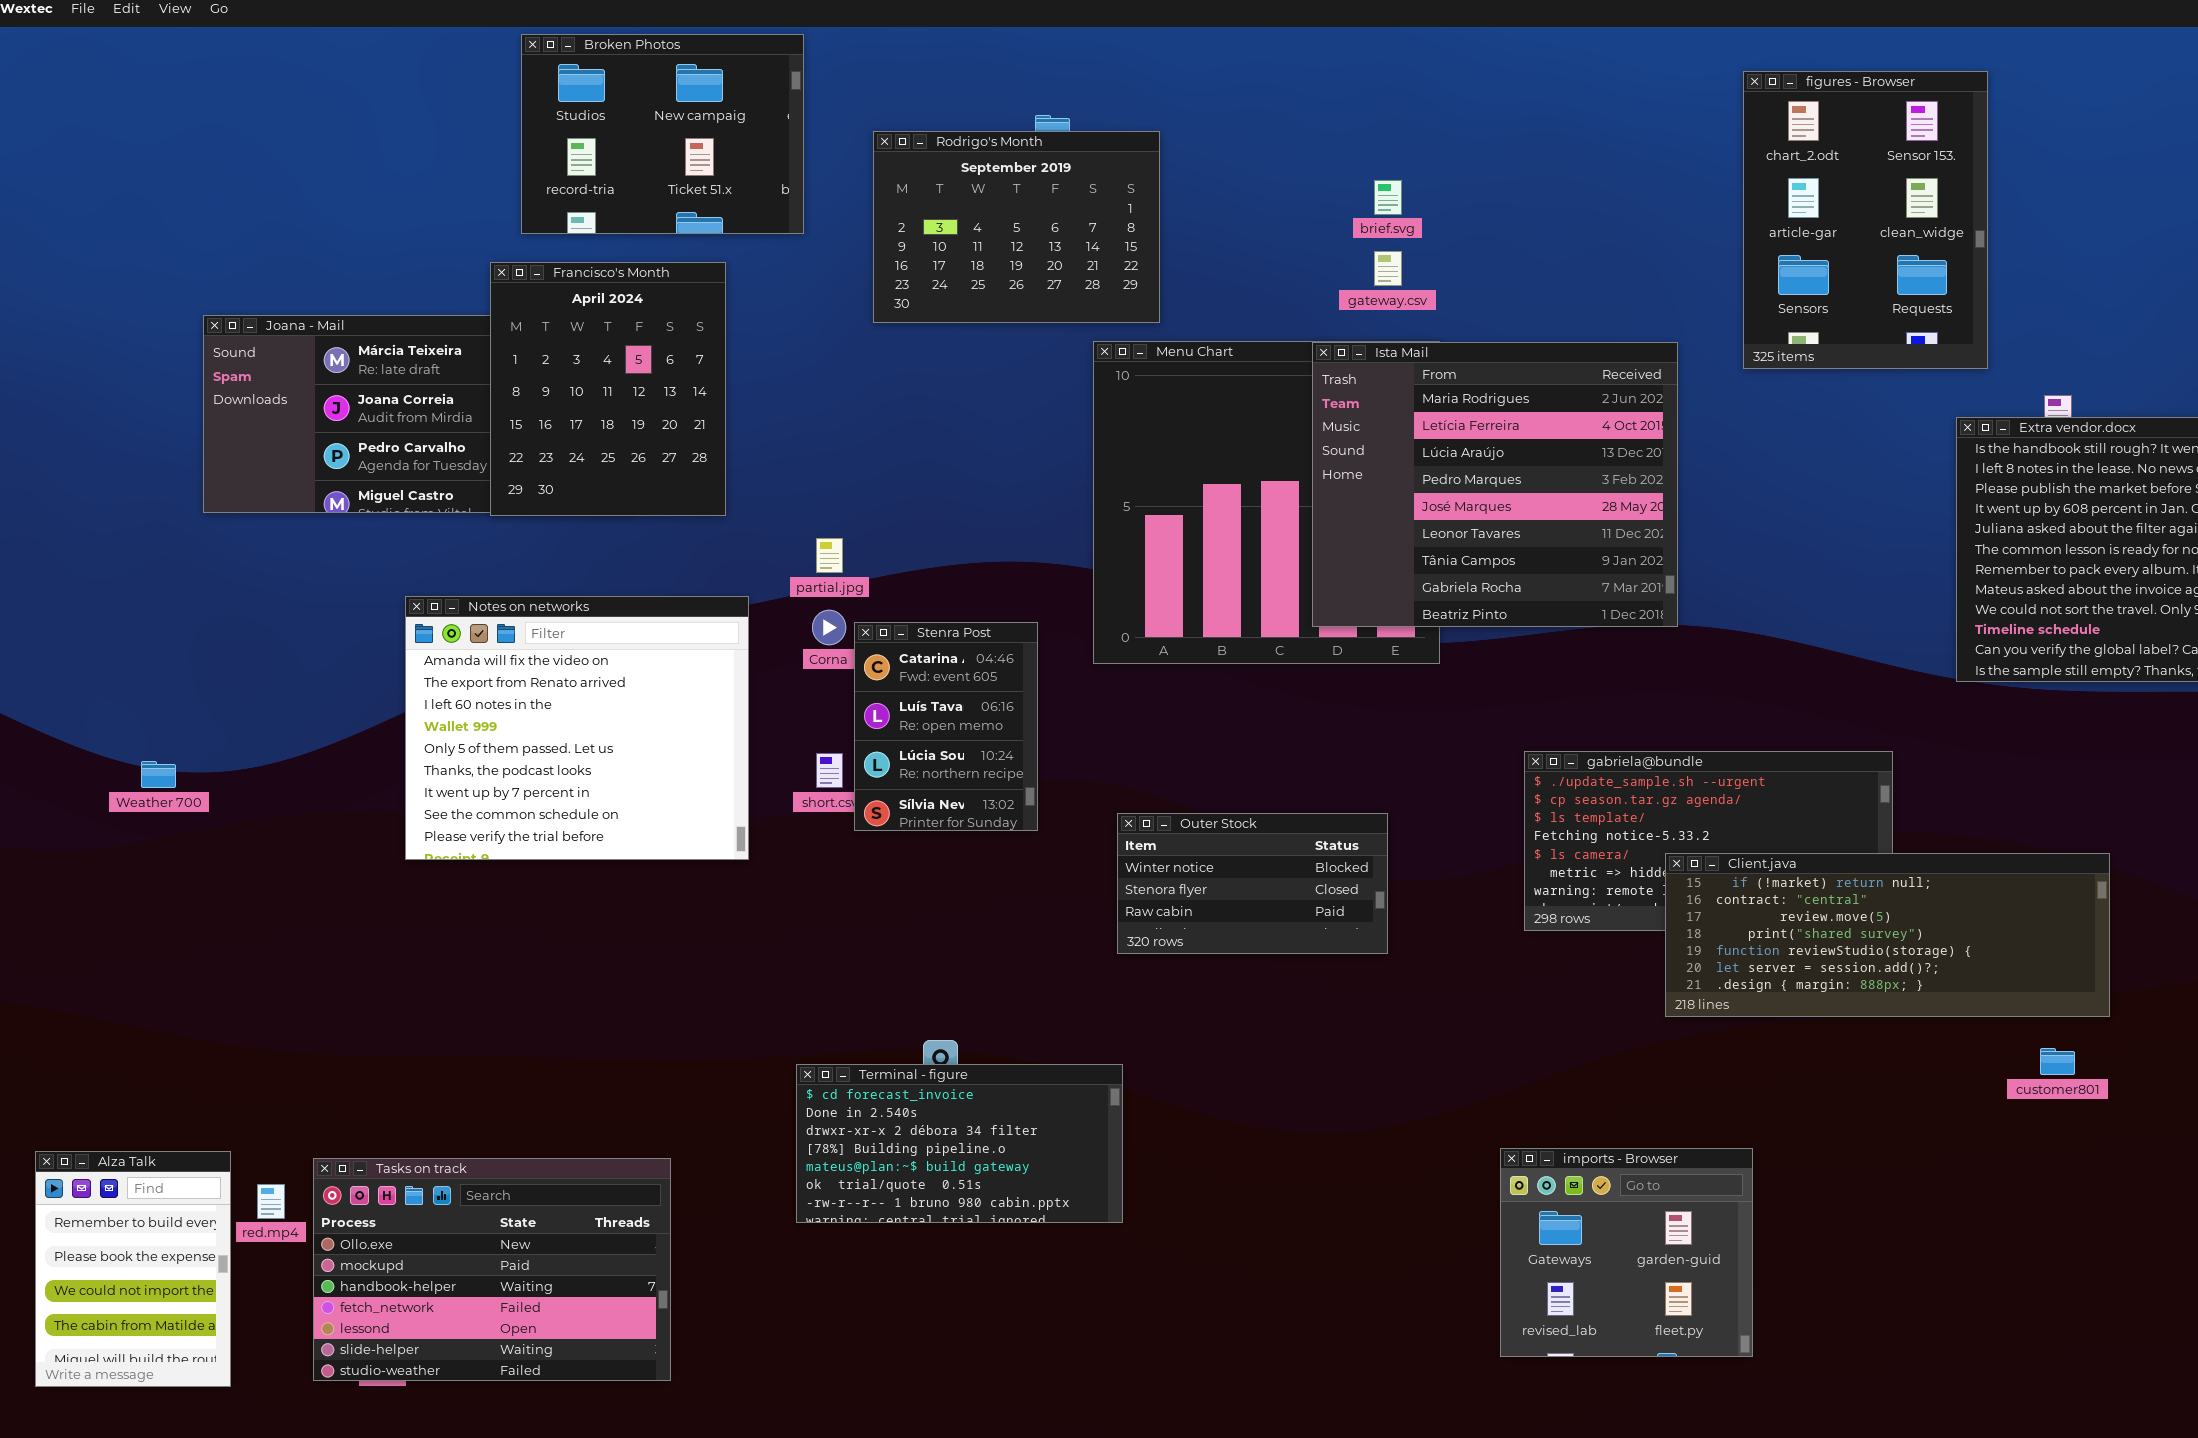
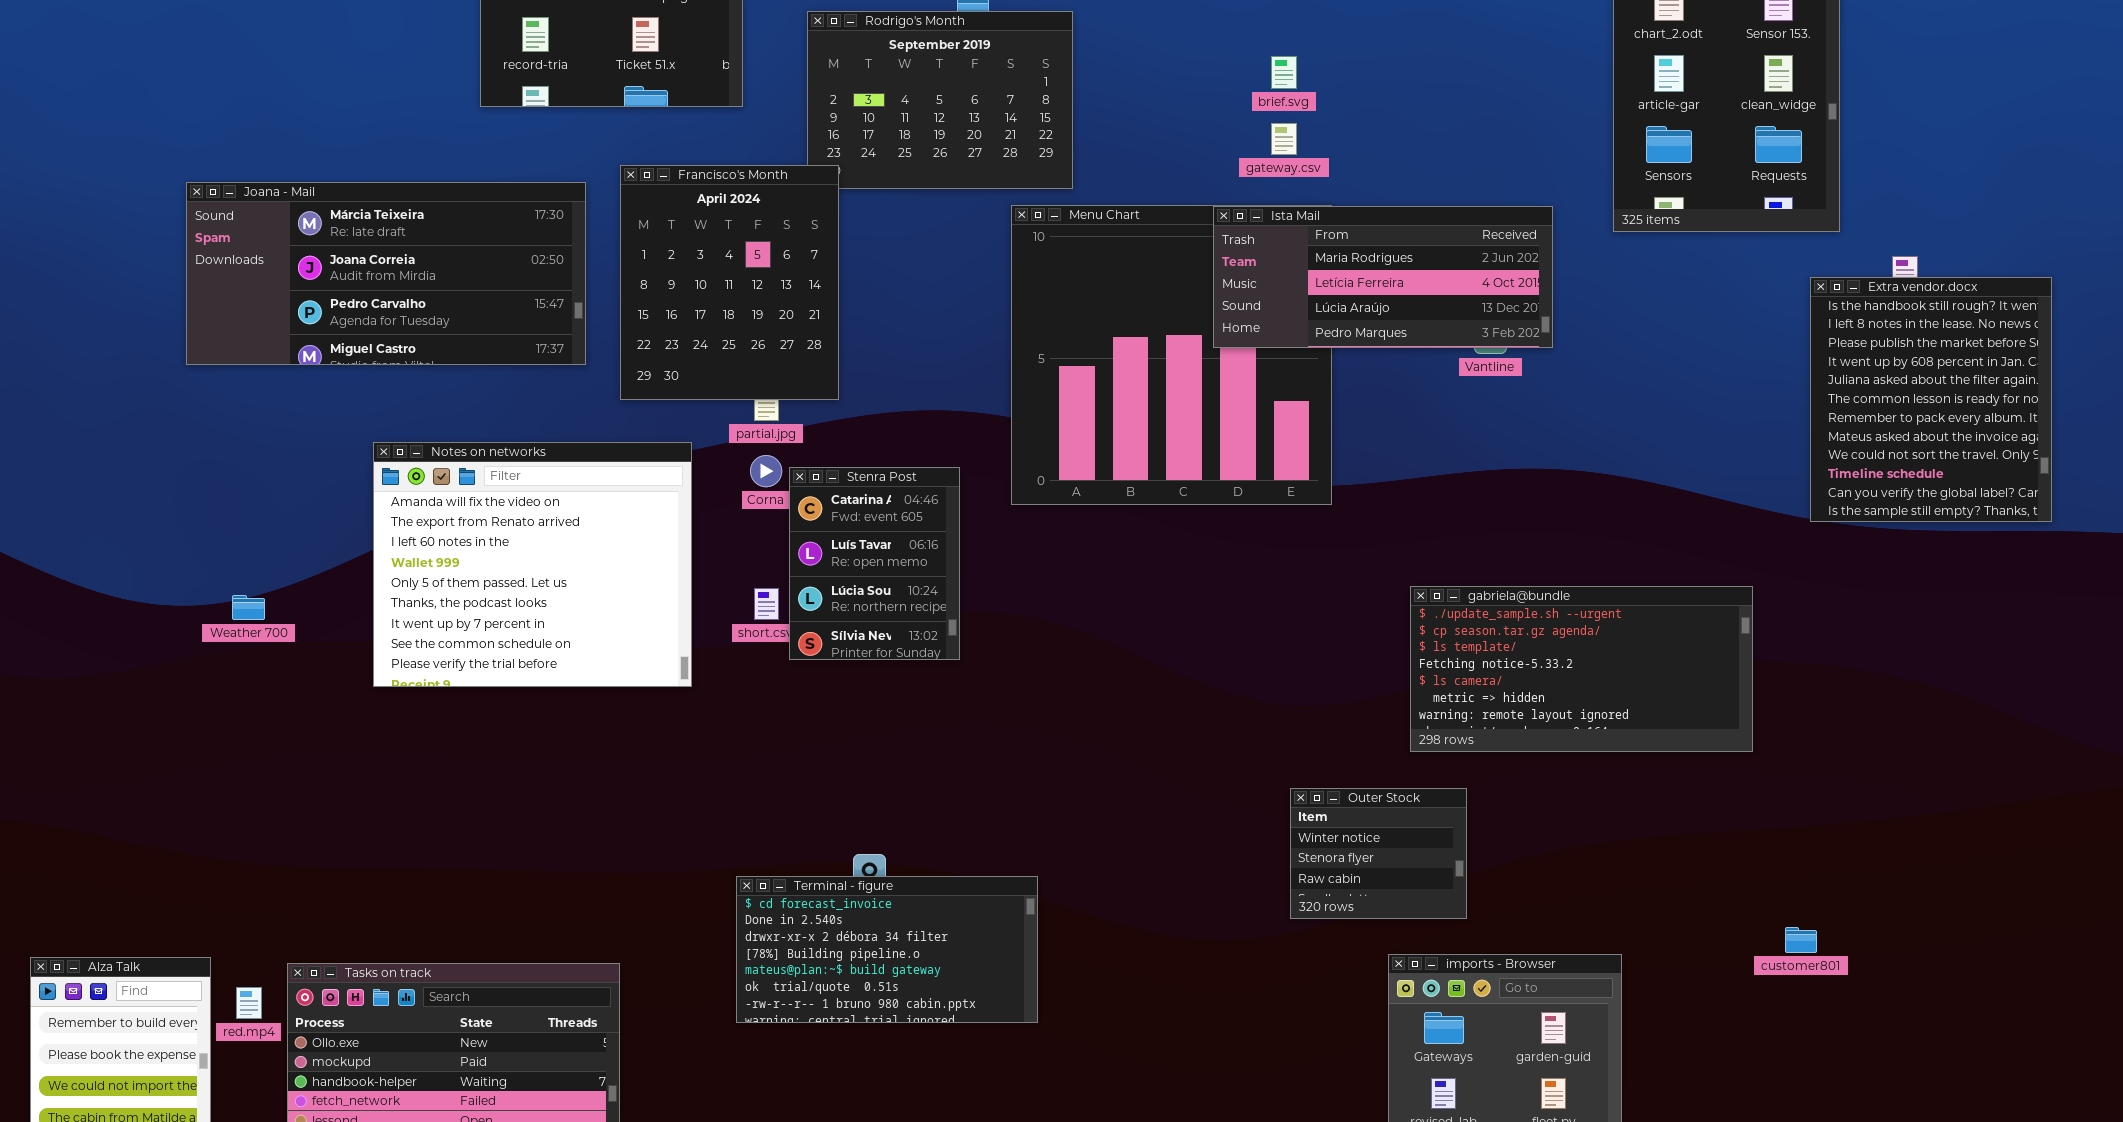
Francisco's Month: [490,262,726,516] -> [620,165,839,400], moved
Ista Mail: [1312,342,1678,627] -> [1213,206,1553,348], resized
Weather 700: [141,761,176,788] -> [232,595,265,620], moved
Outer Stock: [1117,813,1388,954] -> [1290,788,1467,919], moved, resized
Client.java: [1665,853,2110,1017] -> none, closed
customer801: [2040,1048,2075,1075] -> [1785,927,1817,953], moved

